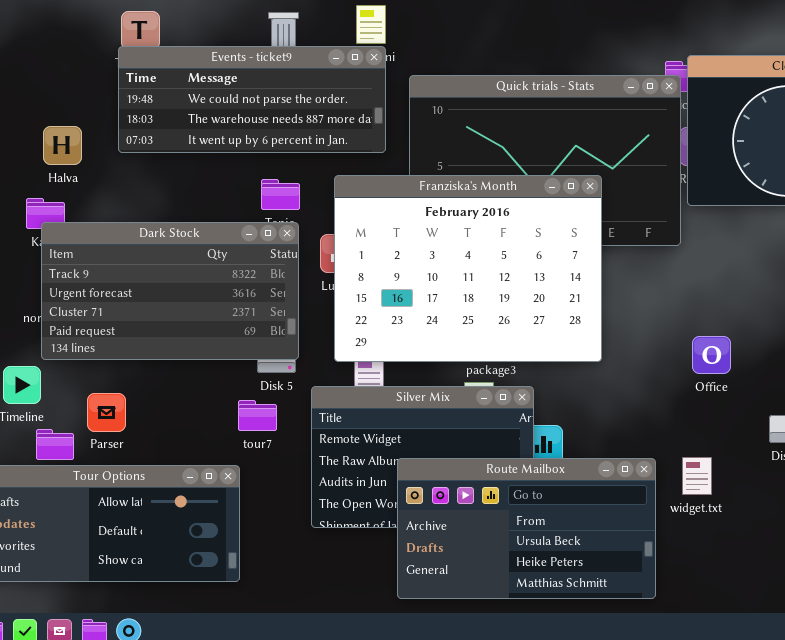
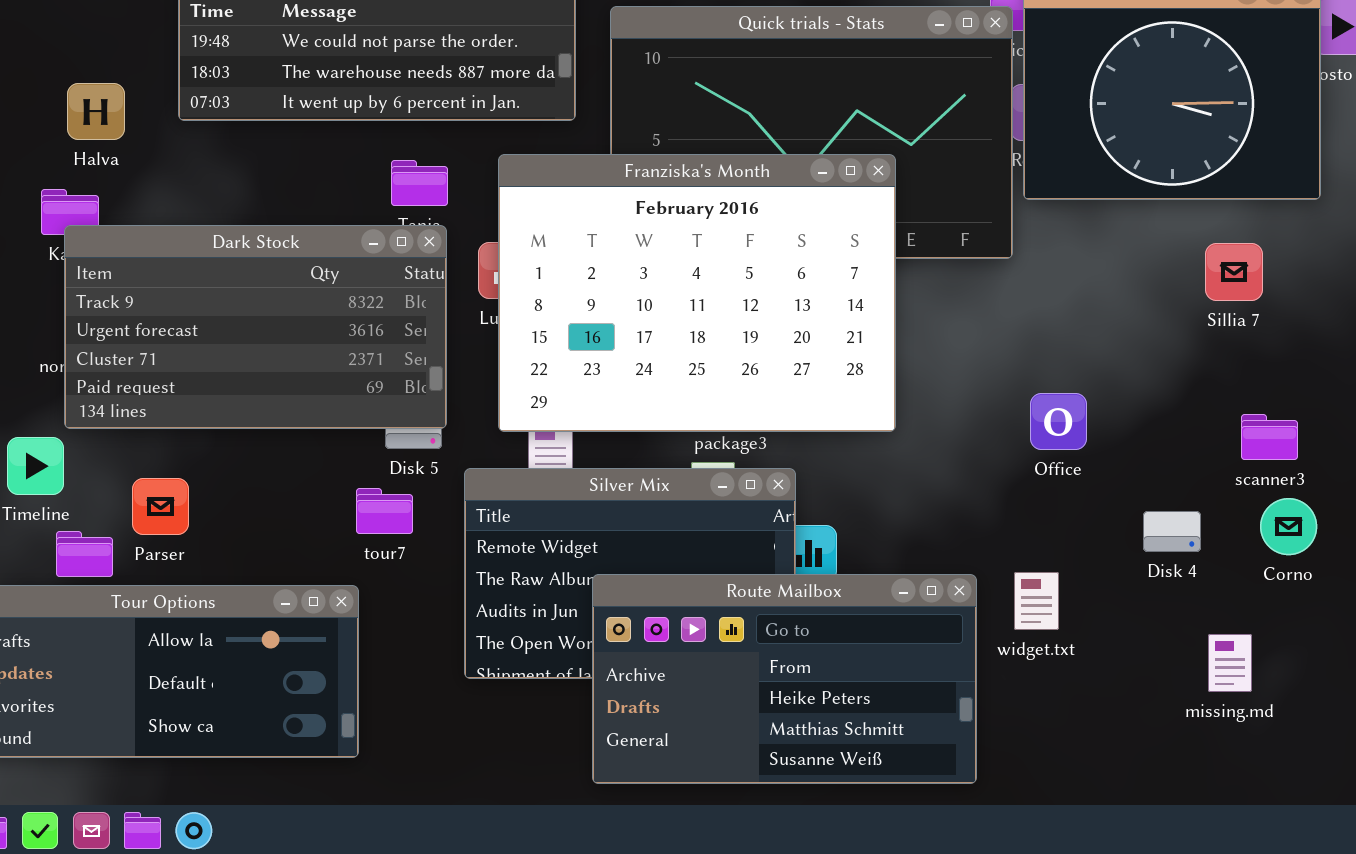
Route Mailbox: [397,458,656,599] -> [592,574,977,784], scrolled down 1 row

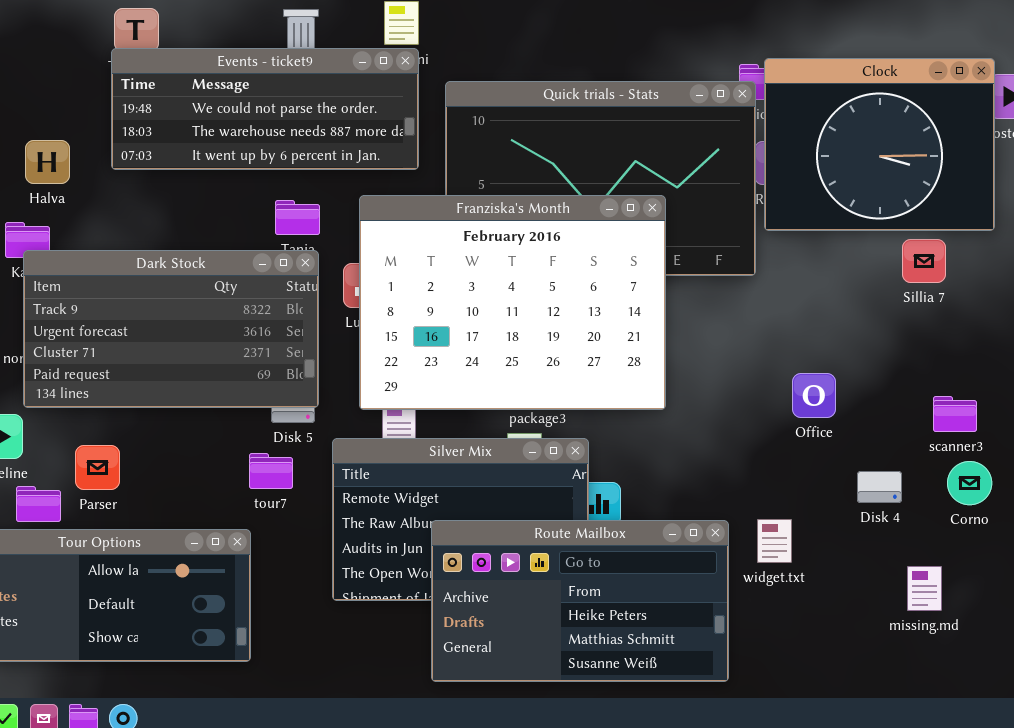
Sillia 7: [1205,243,1263,301] -> [902,239,946,283], moved
Office: [1030,393,1087,450] -> [792,373,836,418], moved

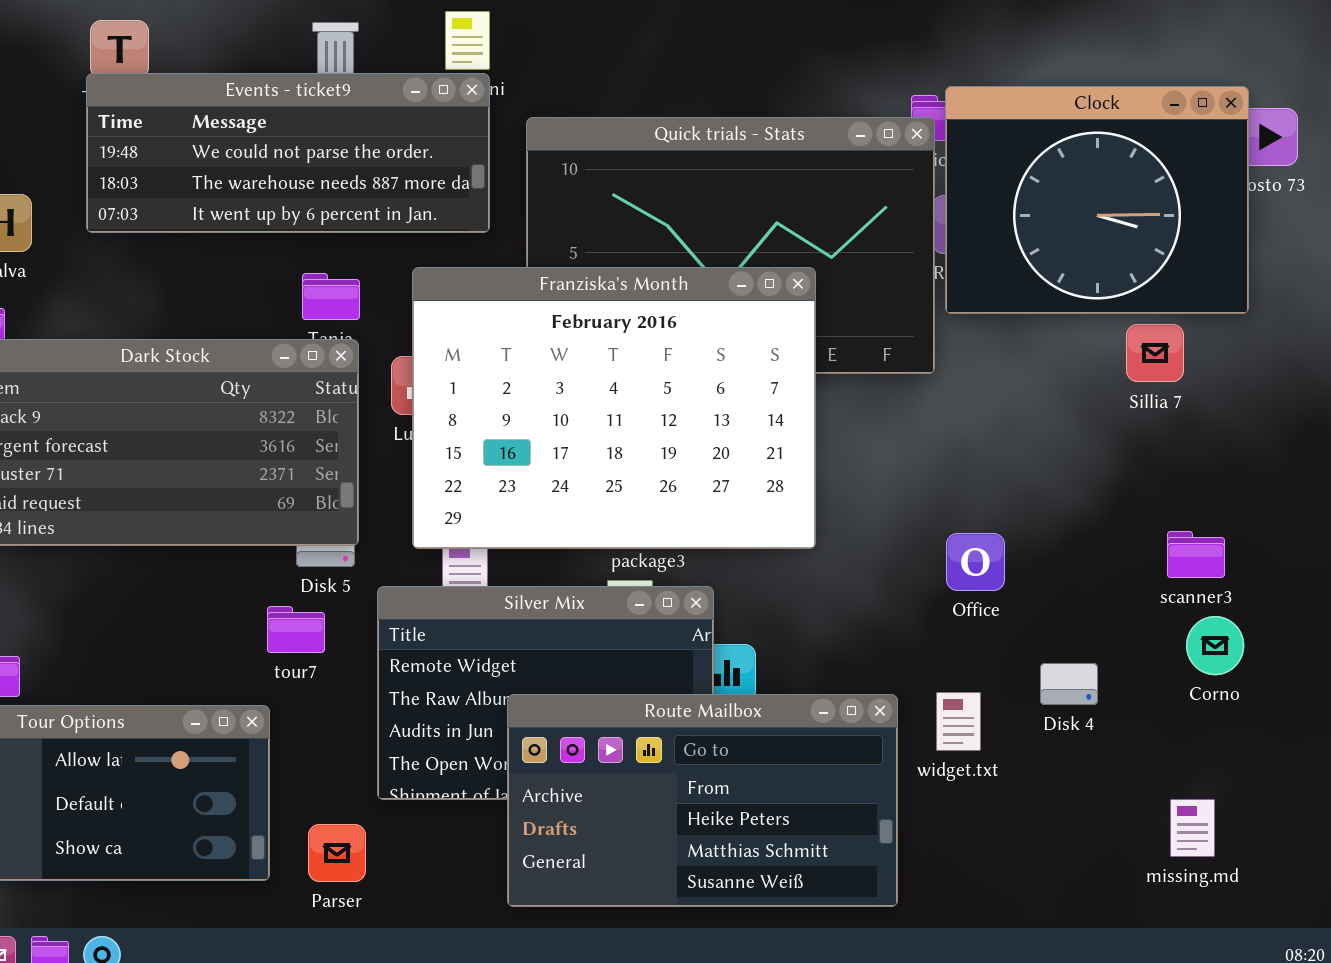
Office: [792,373,836,418] -> [946,533,1005,591], moved
Parser: [75,445,120,490] -> [308,824,366,882], moved
Disk 4: [857,471,902,503] -> [1040,663,1098,705], moved
missing.md: [907,566,942,611] -> [1170,799,1215,857], moved

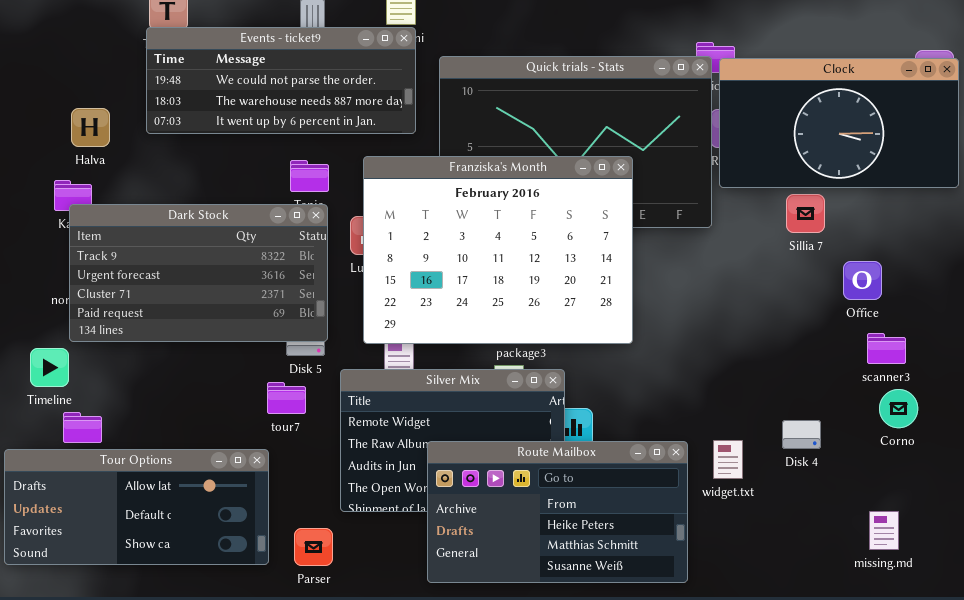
Clock: [945,86,1249,314] -> [719,58,959,188], resized
Sillia 7: [1126,324,1184,382] -> [786,194,825,233], moved
Office: [946,533,1005,591] -> [843,261,882,300], moved

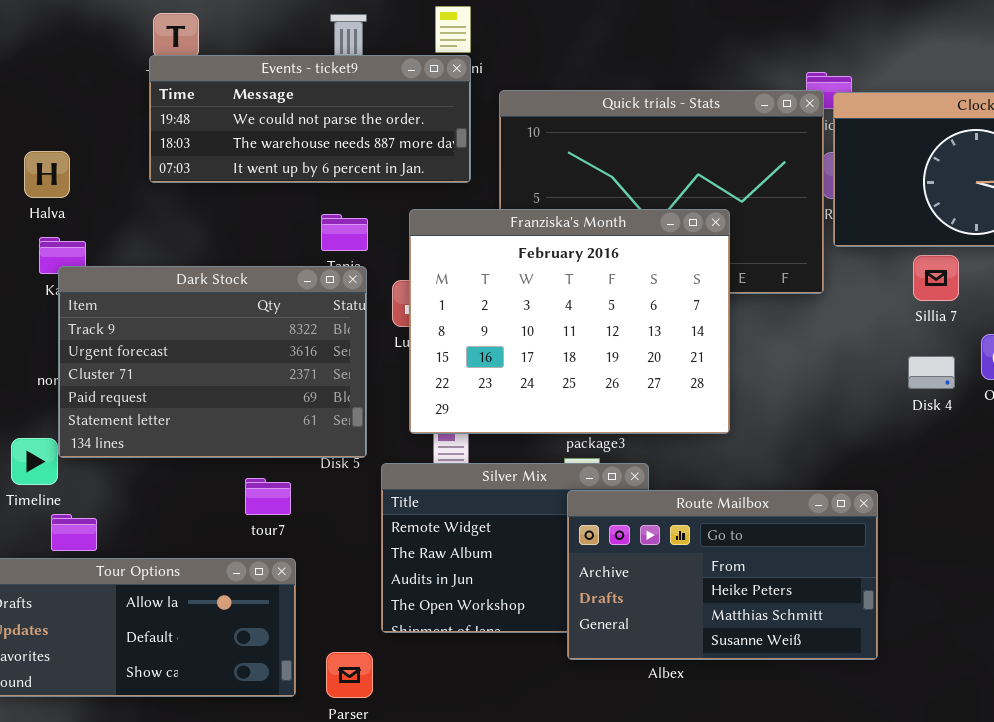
Halva: [71,108,110,147] -> [24,151,70,198], moved
Dark Stock: [69,204,328,342] -> [58,266,367,458], resized
tour7: [267,382,306,414] -> [245,478,291,515], moved
Disk 4: [782,420,821,449] -> [908,356,955,389], moved
Route Mailbox: [427,441,688,583] -> [567,490,878,660], moved

